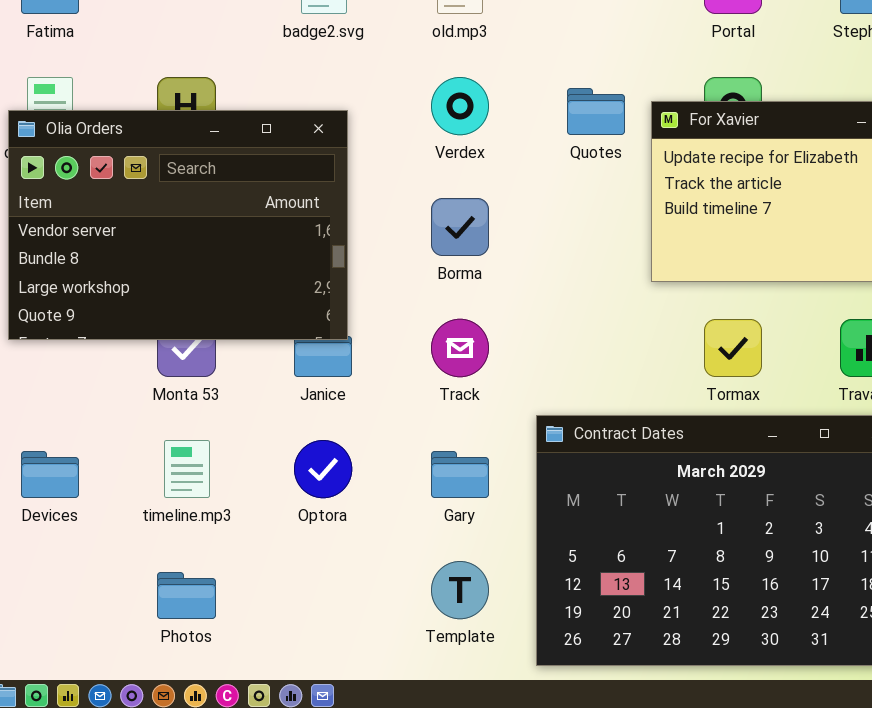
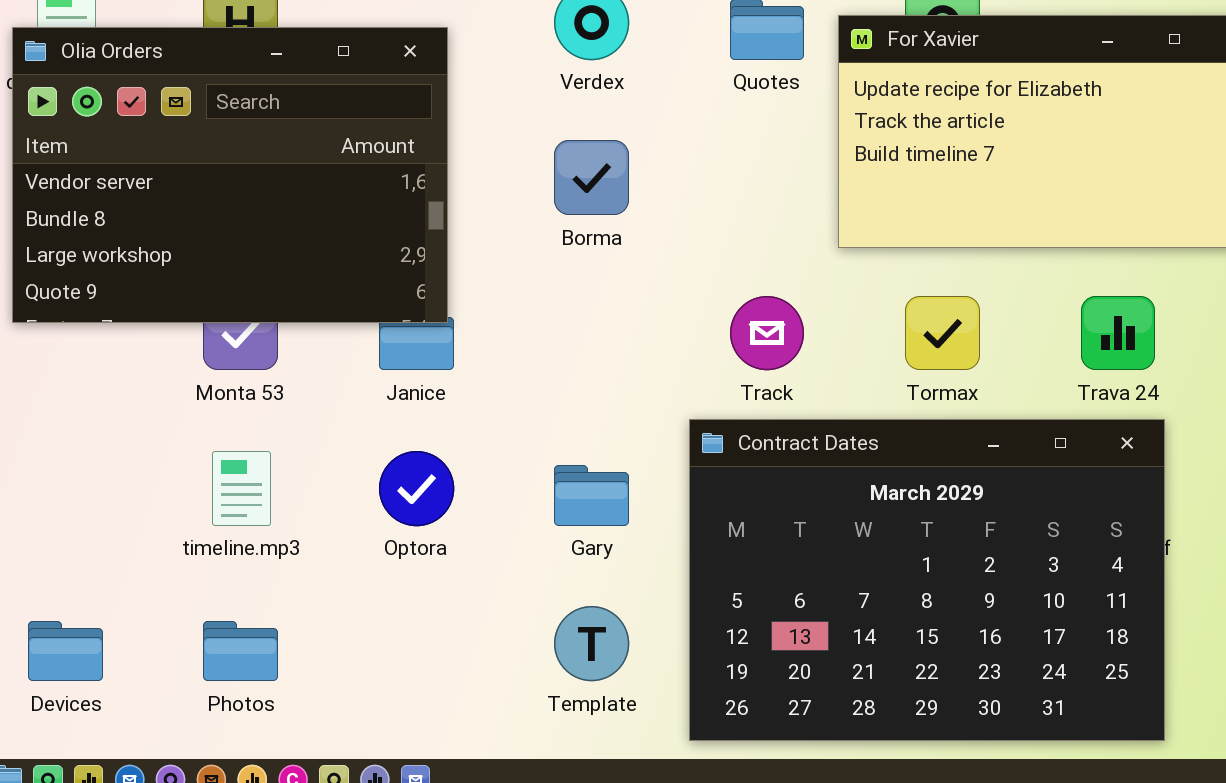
Track: [431,319,489,377] -> [730,296,804,370], moved
Devices: [21,451,79,498] -> [28,621,103,681], moved

